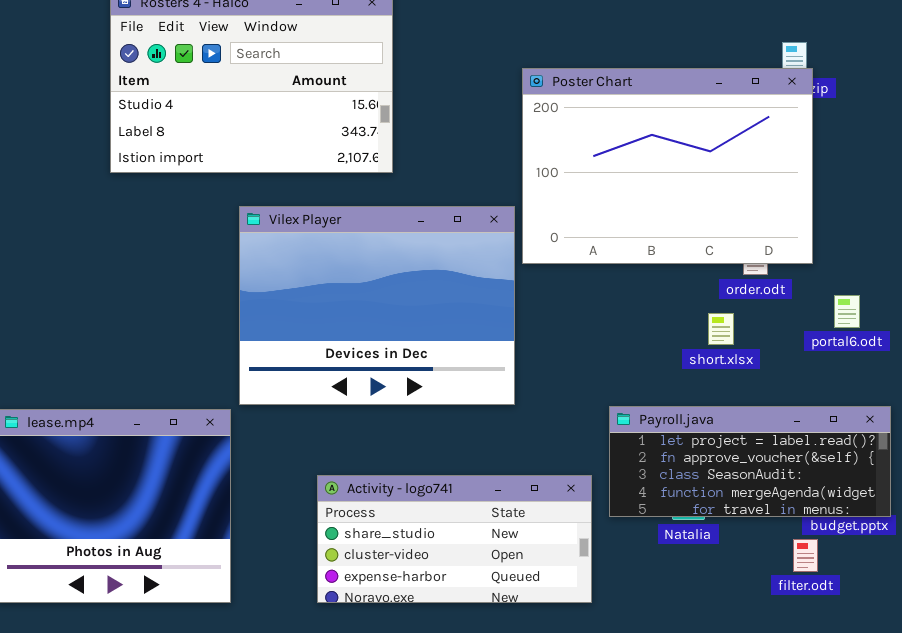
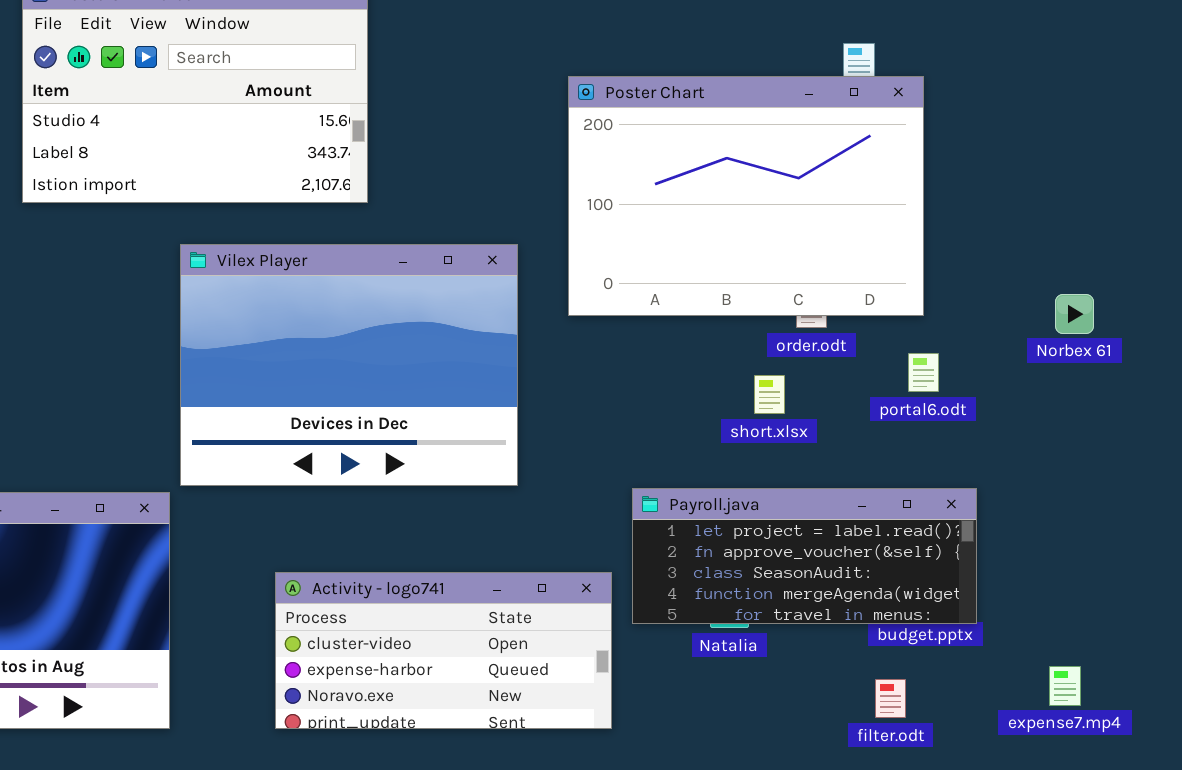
Poster Chart: [522,68,813,264] -> [568,76,924,316], moved
Activity - logo741: [317,475,592,603] -> [275,572,612,729], scrolled down 1 row
filter.odt: [793,539,818,572] -> [875,679,906,718], moved

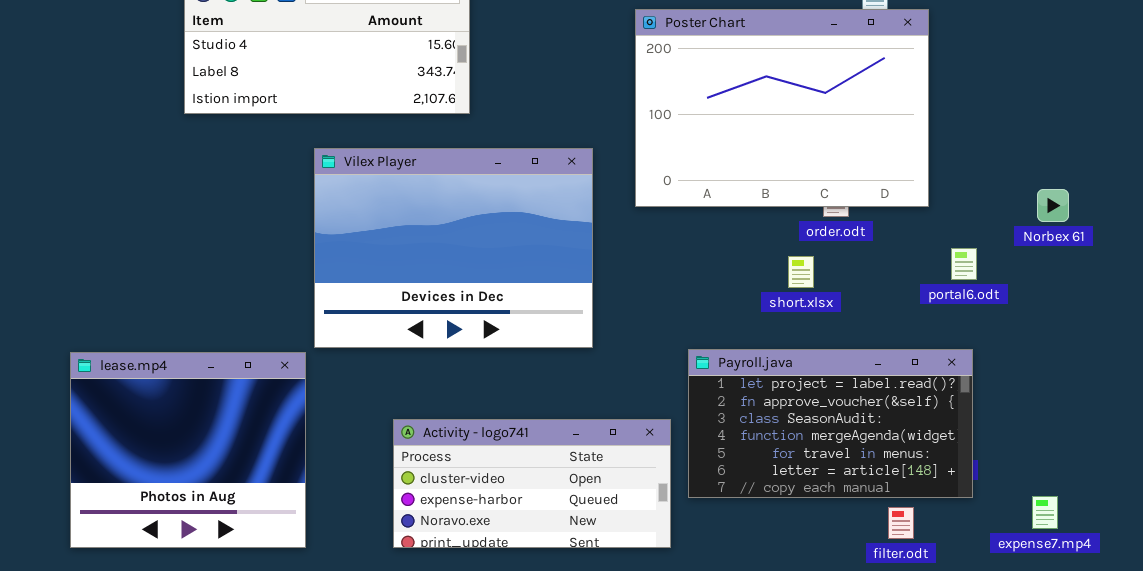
portal6.odt: [908,353,939,392] -> [951,248,977,280], moved
Payroll.java: [632,488,977,624] -> [688,349,973,498], resized

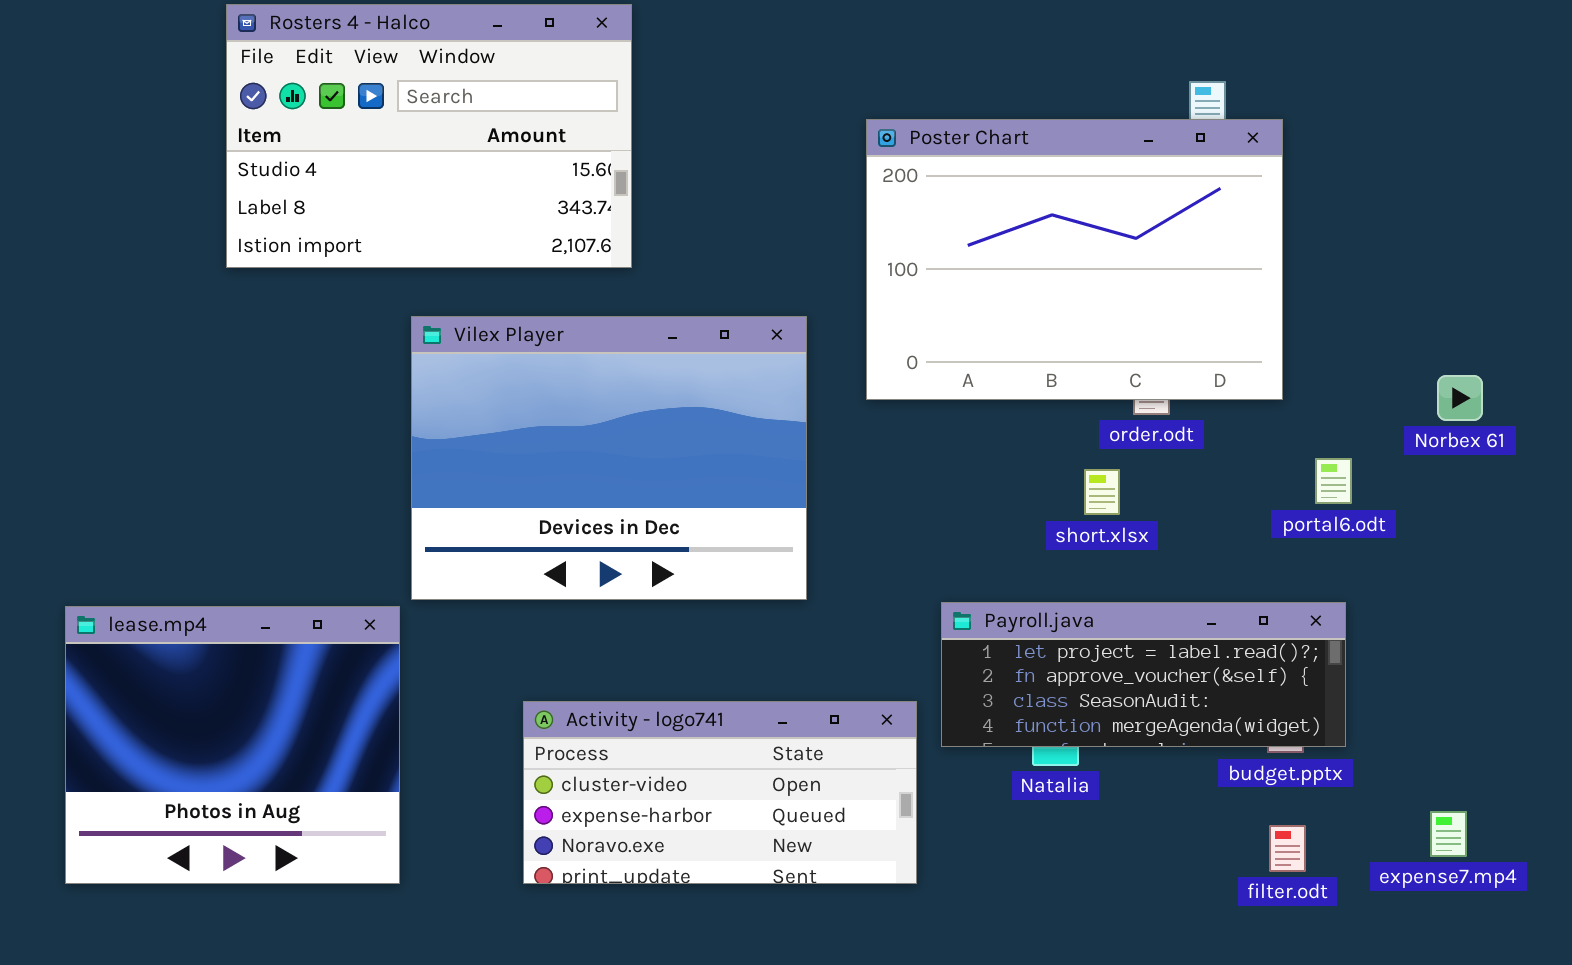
Payroll.java: [688,349,973,498] -> [941,602,1346,747], resized
filter.odt: [888,507,914,539] -> [1269,825,1306,872], moved

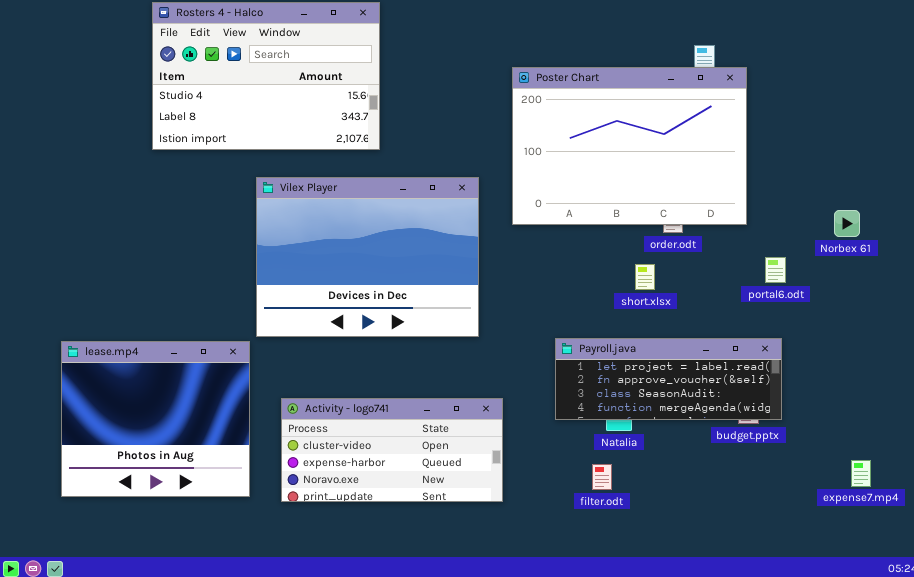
Activity - logo741: [523,701,917,884] -> [281,398,503,502], moved
expense7.mp4: [1430,811,1467,857] -> [851,460,871,487], moved
filter.odt: [1269,825,1306,872] -> [592,464,612,490], moved

